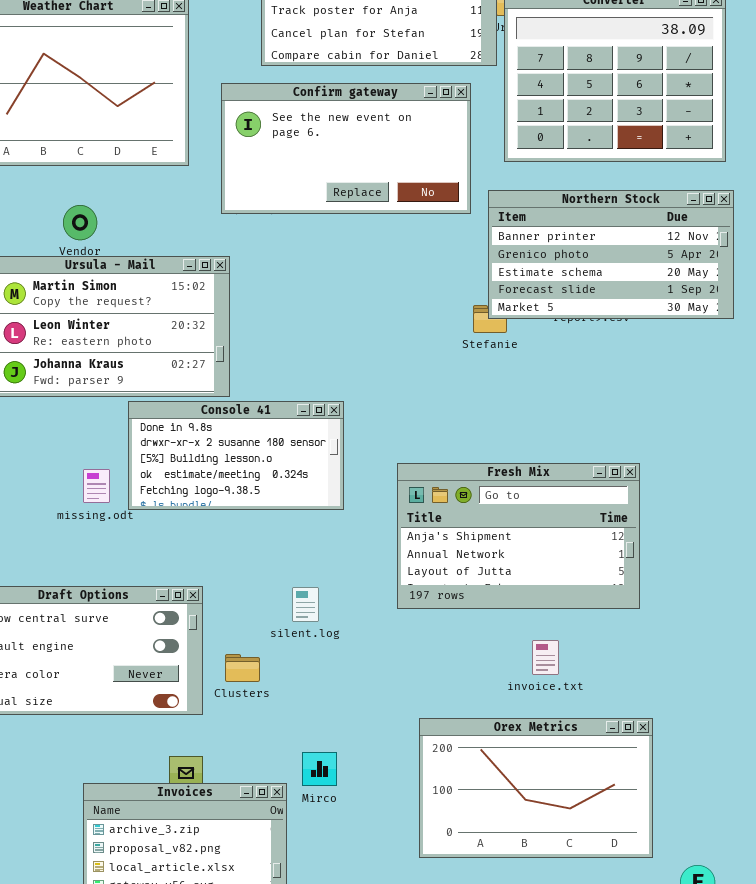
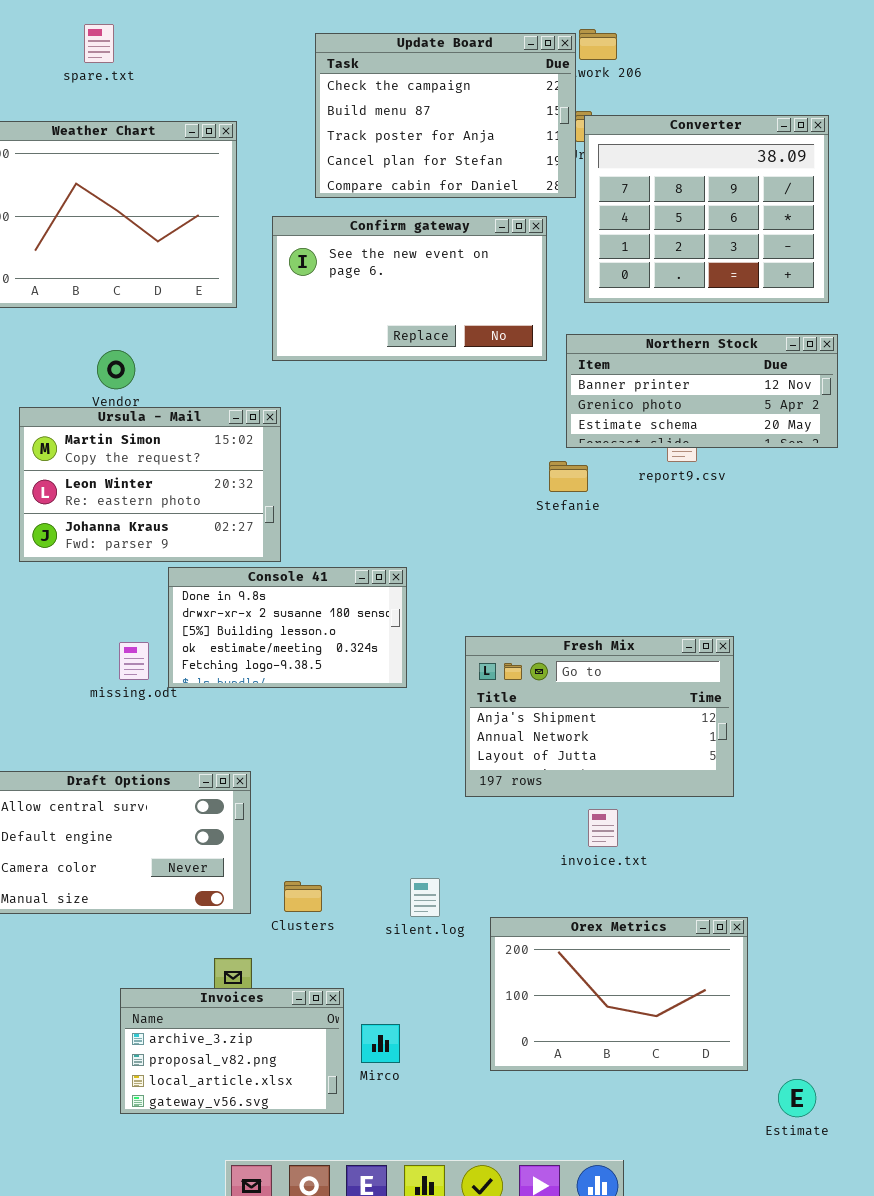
Northern Stock: [488,190,734,319] -> [566,334,838,448], resized
silent.log: [292,587,319,622] -> [410,878,440,917], moved
invoice.txt: [532,640,559,675] -> [588,809,618,847], moved
Clusters: [225,654,260,682] -> [284,881,322,912], moved
Mirco: [302,752,337,786] -> [361,1024,400,1063], moved

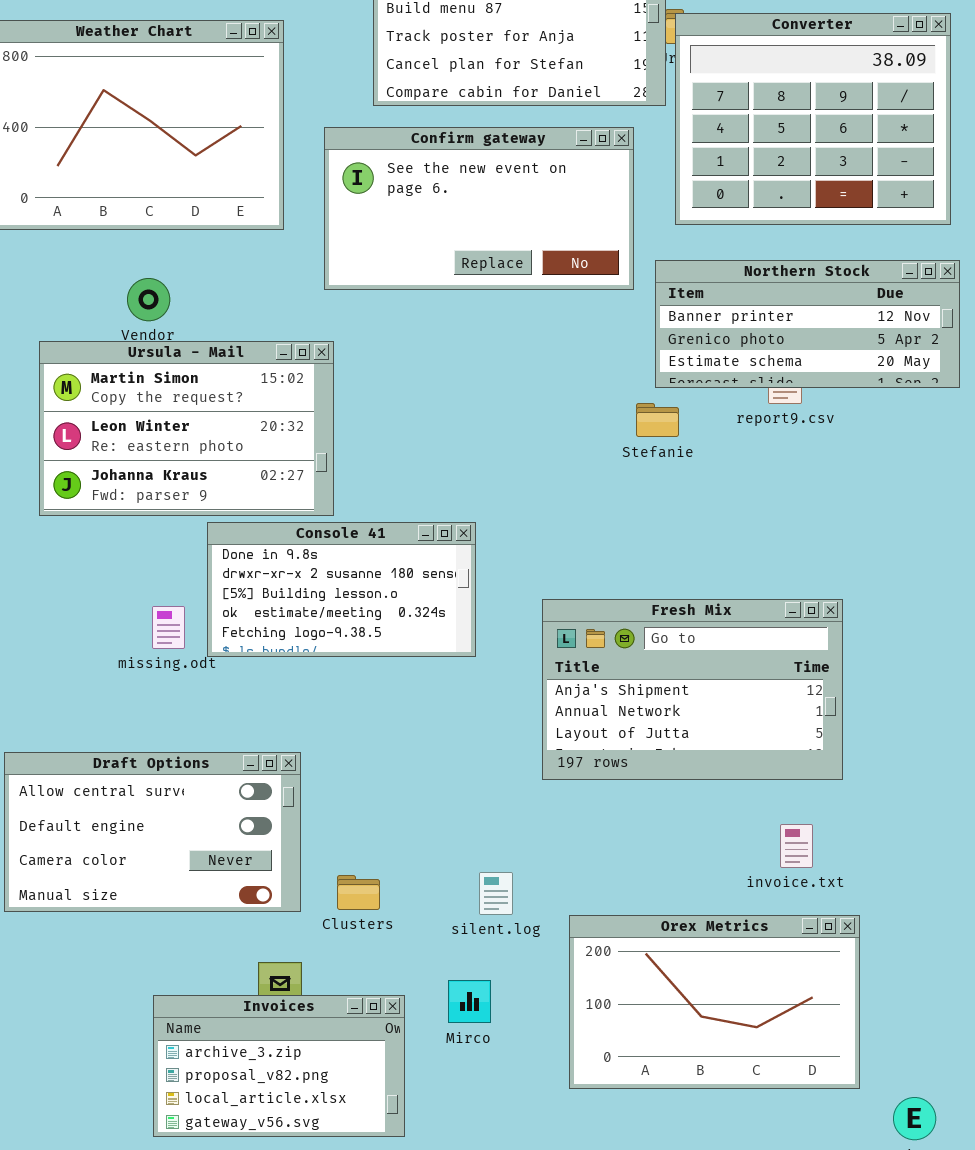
invoice.txt: [588,809,618,847] -> [780,824,813,868], moved
Mirco: [361,1024,400,1063] -> [448,980,491,1023], moved

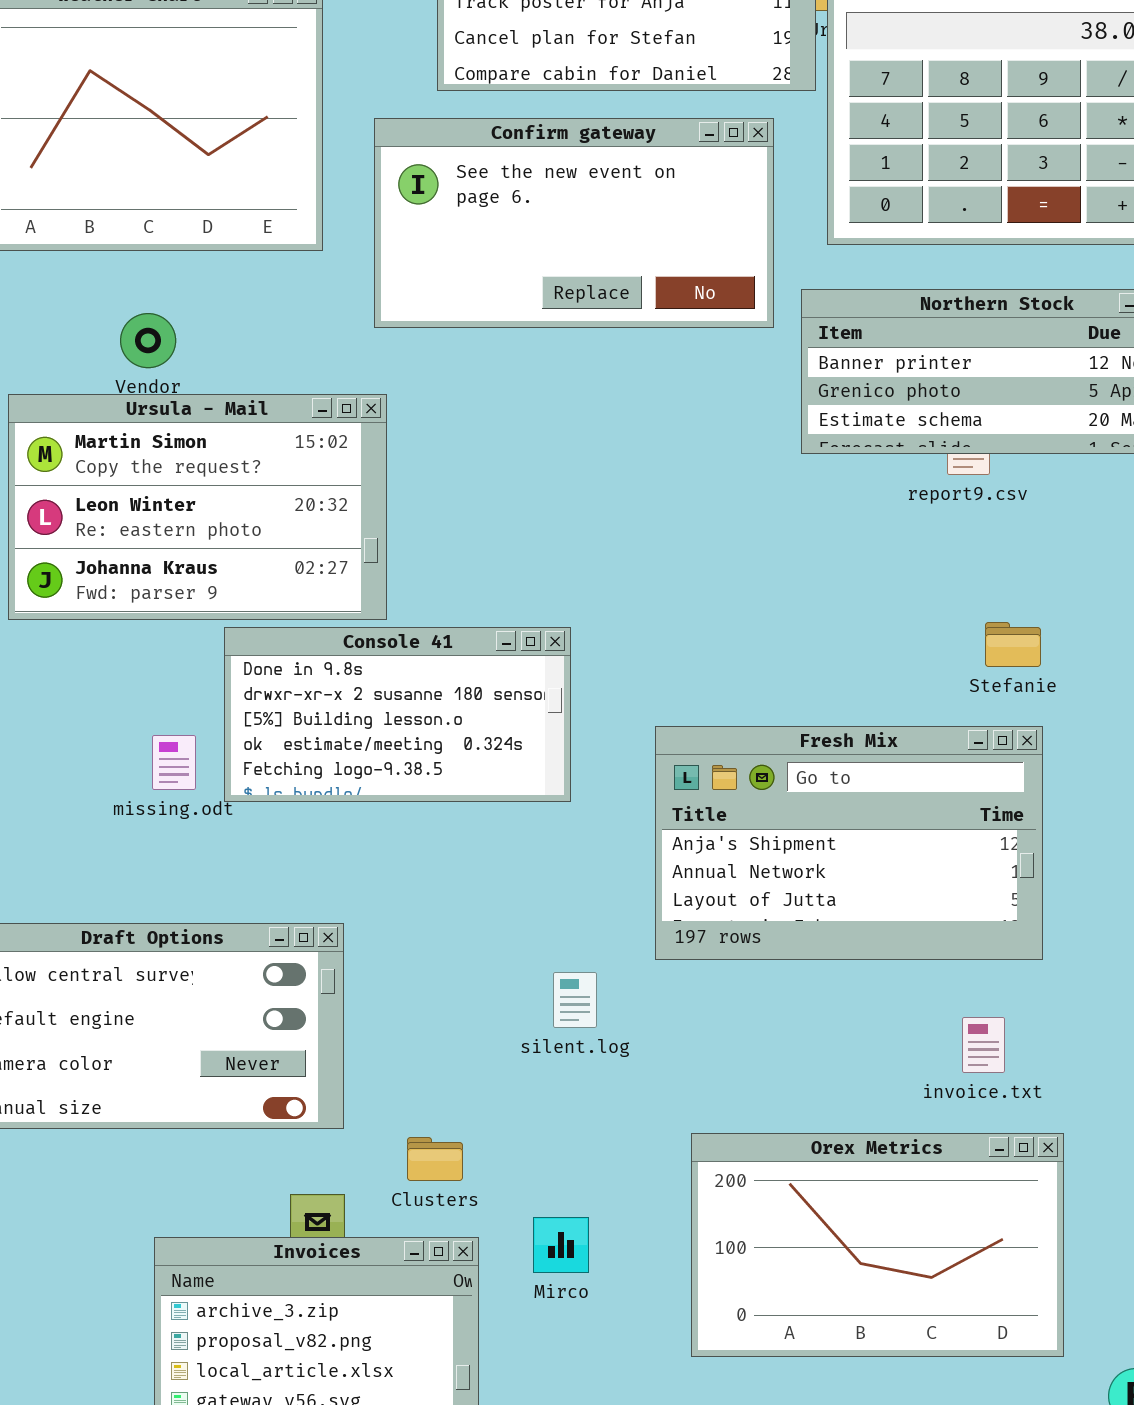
Stefanie: [636,403,679,437] -> [985,622,1041,667], moved
silent.log: [479,872,513,915] -> [553,972,597,1028], moved
Clusters: [337,875,380,910] -> [407,1137,463,1181], moved

